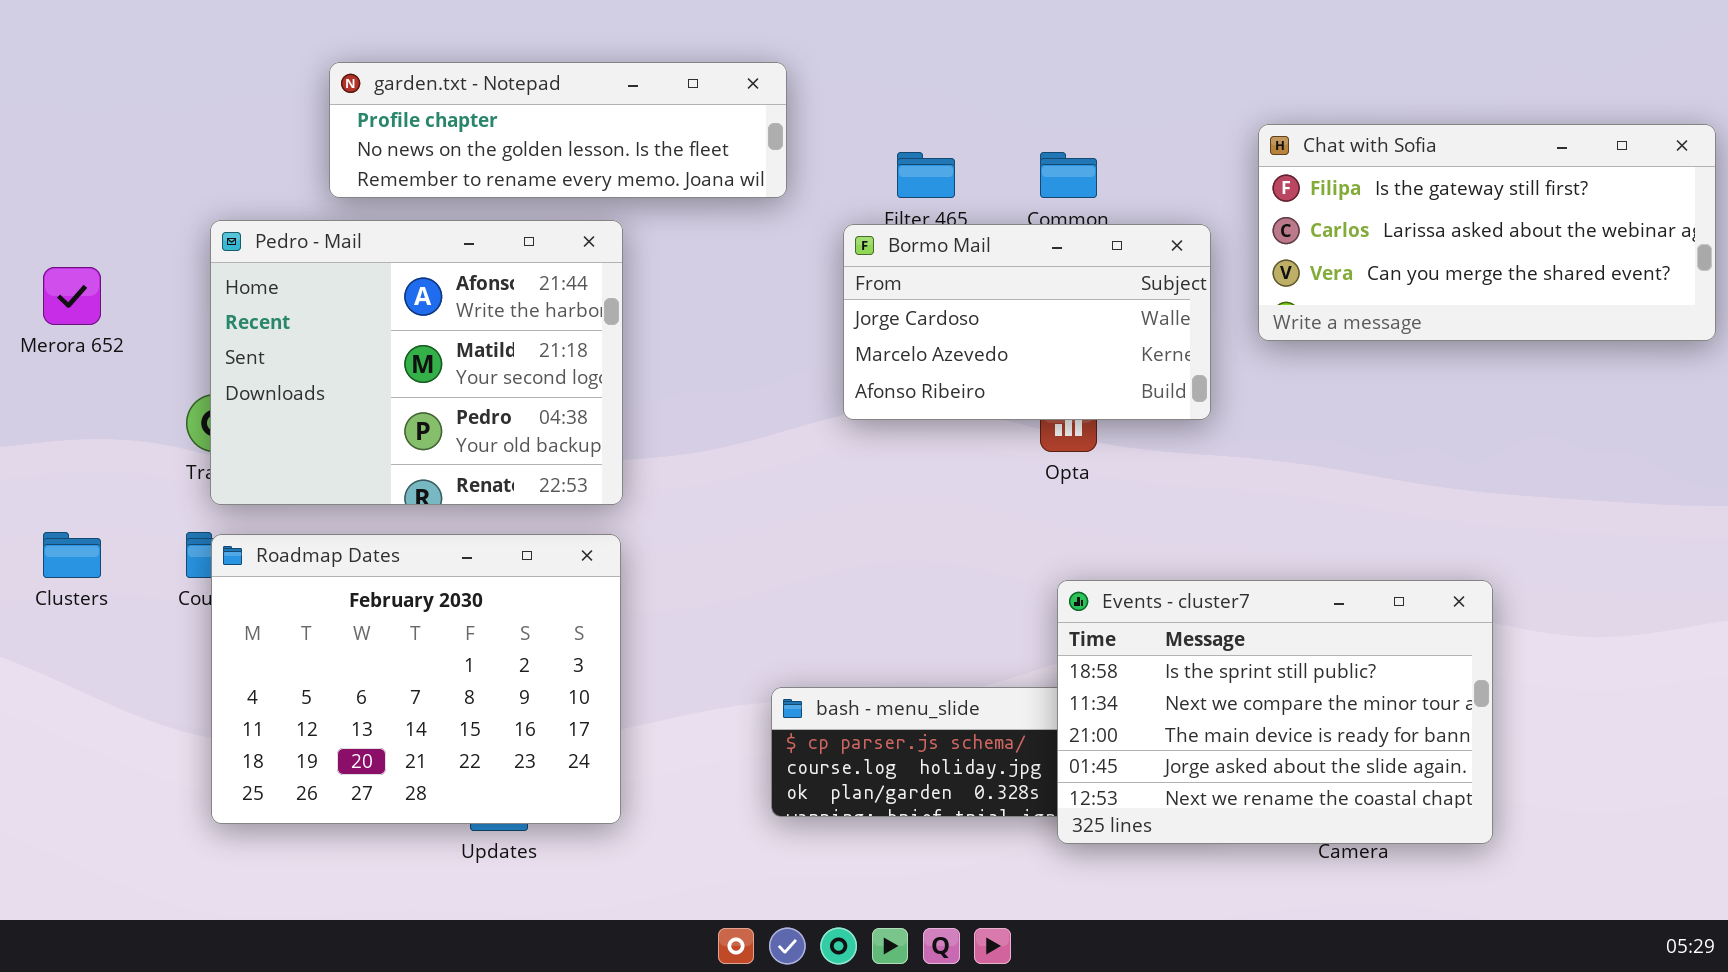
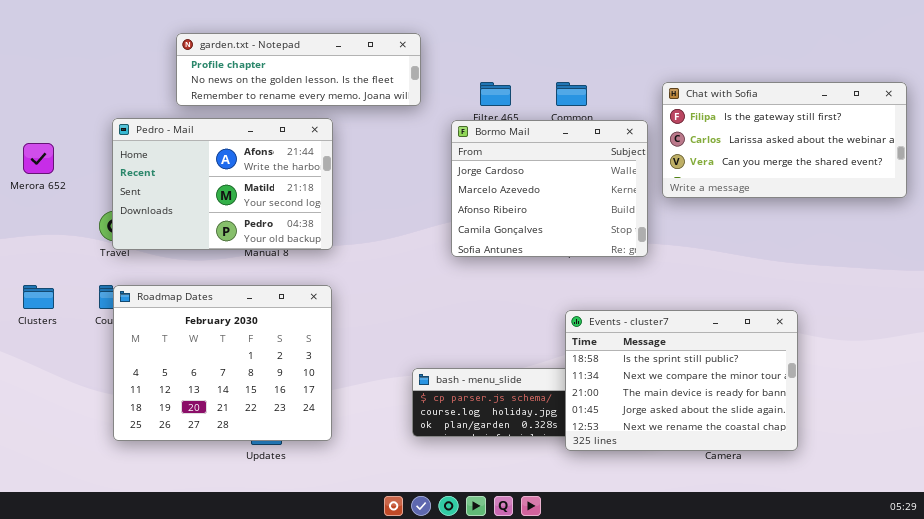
Chat with Sofia: [1258,124,1716,341] -> [662,82,907,198], moved
Pedro - Mail: [210,220,623,505] -> [112,118,333,250], resized
Bormo Mail: [843,224,1211,420] -> [451,120,648,257], resized

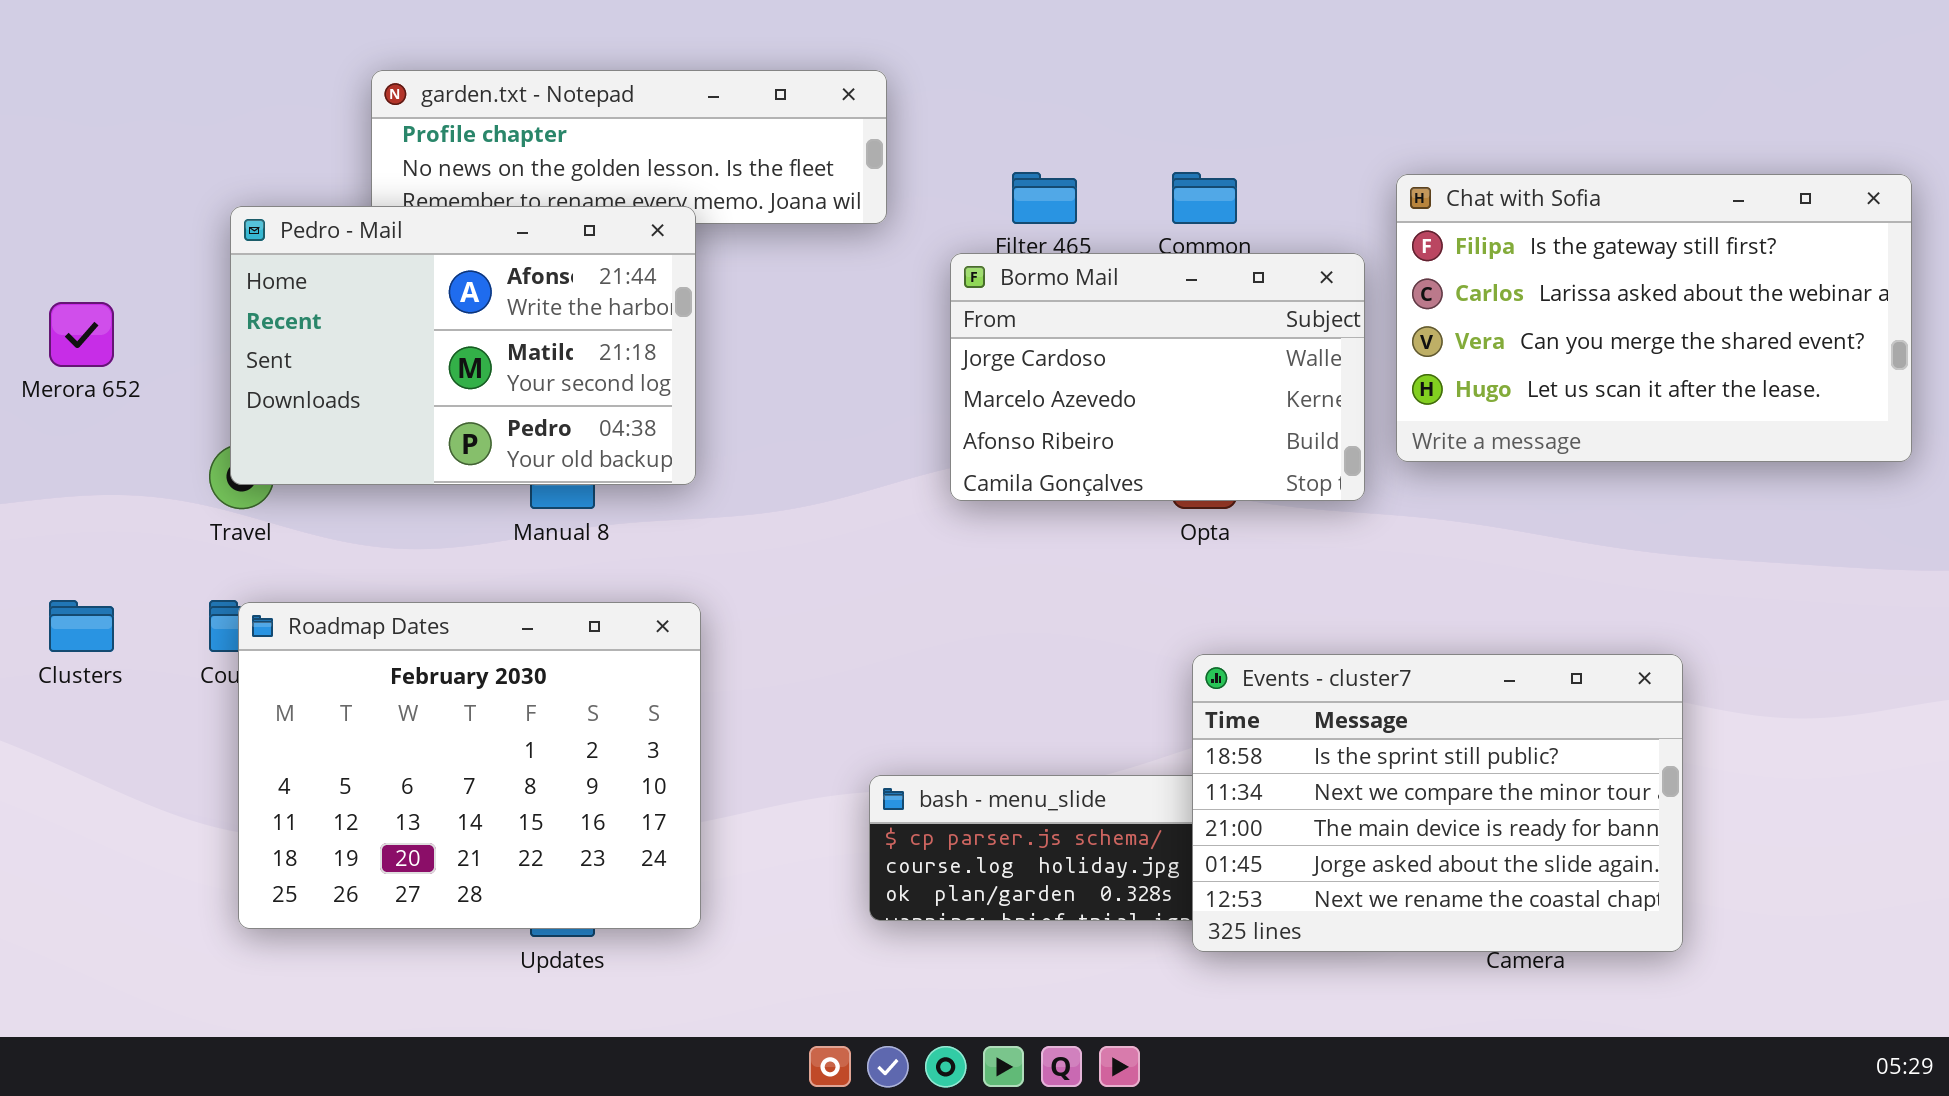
Chat with Sofia: [662,82,907,198] -> [1396,174,1912,462], resized
Pedro - Mail: [112,118,333,250] -> [230,206,696,485], moved
Bormo Mail: [451,120,648,257] -> [950,253,1365,501], resized

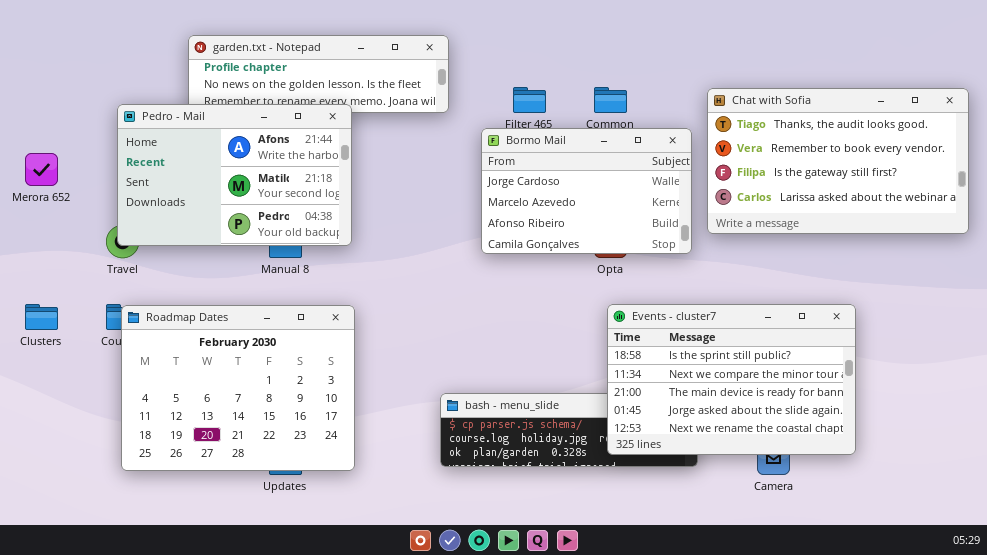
Chat with Sofia: [1396,174,1912,462] -> [707,88,969,234], scrolled up 2 rows
Events - cluster7: [1192,654,1683,952] -> [607,304,856,455], moved

